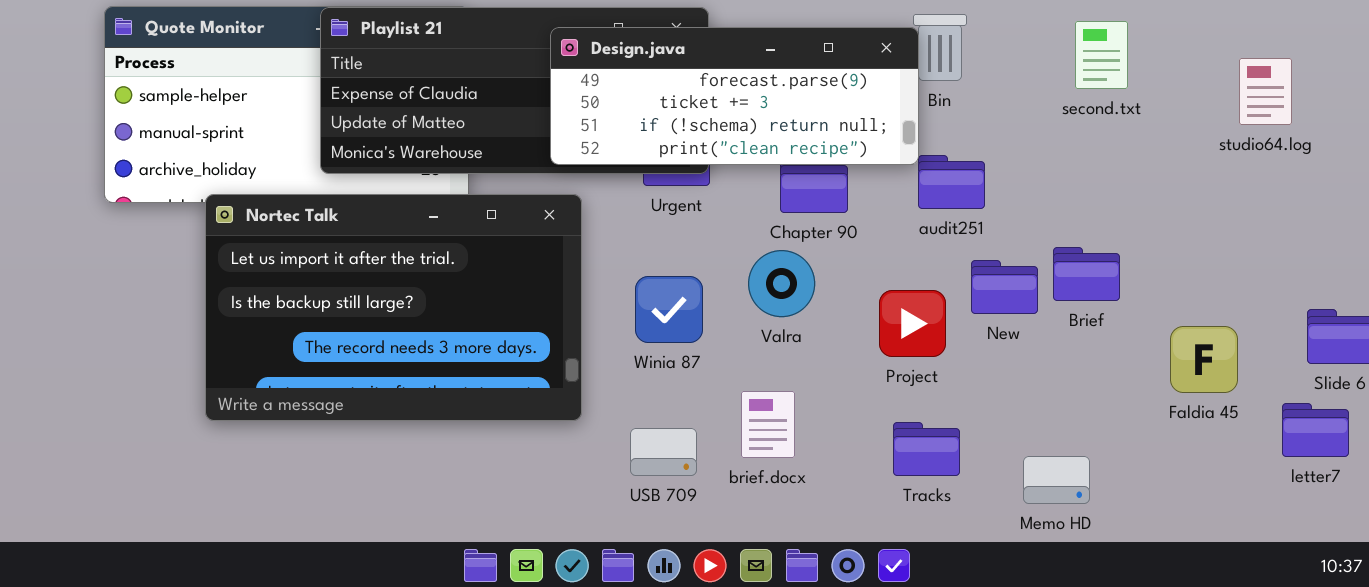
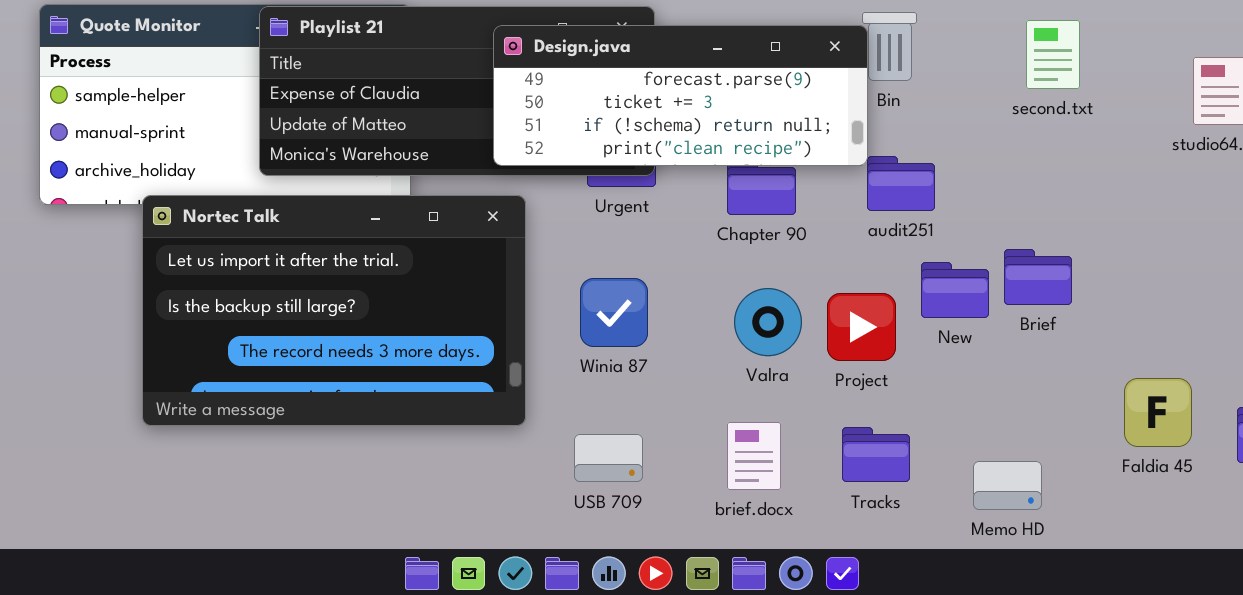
Valra: [748,250,815,317] -> [734,288,802,356], moved
Faldia 45: [1170,326,1238,393] -> [1124,378,1192,447], moved
brief.docx: [741,391,795,458] -> [727,422,781,490], moved

